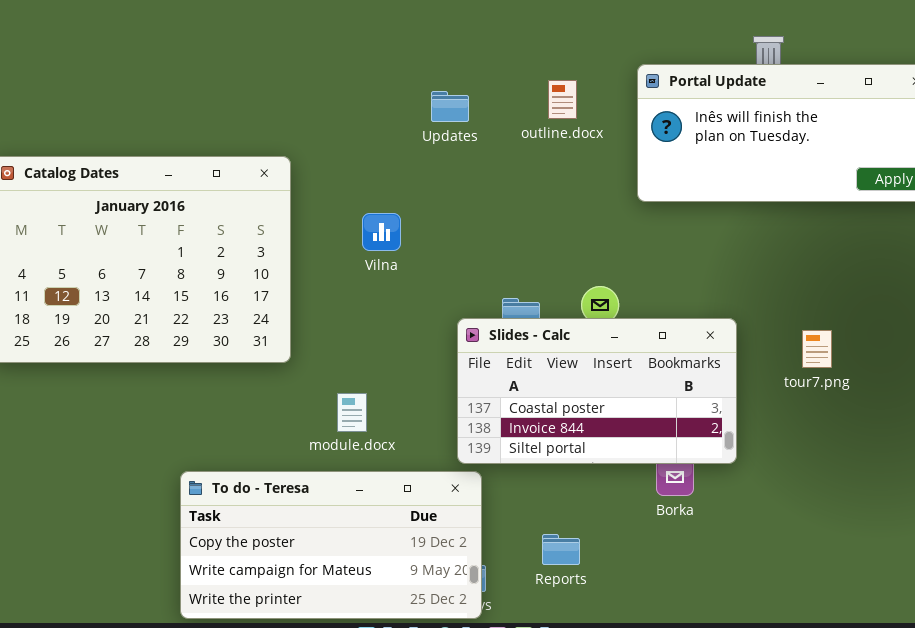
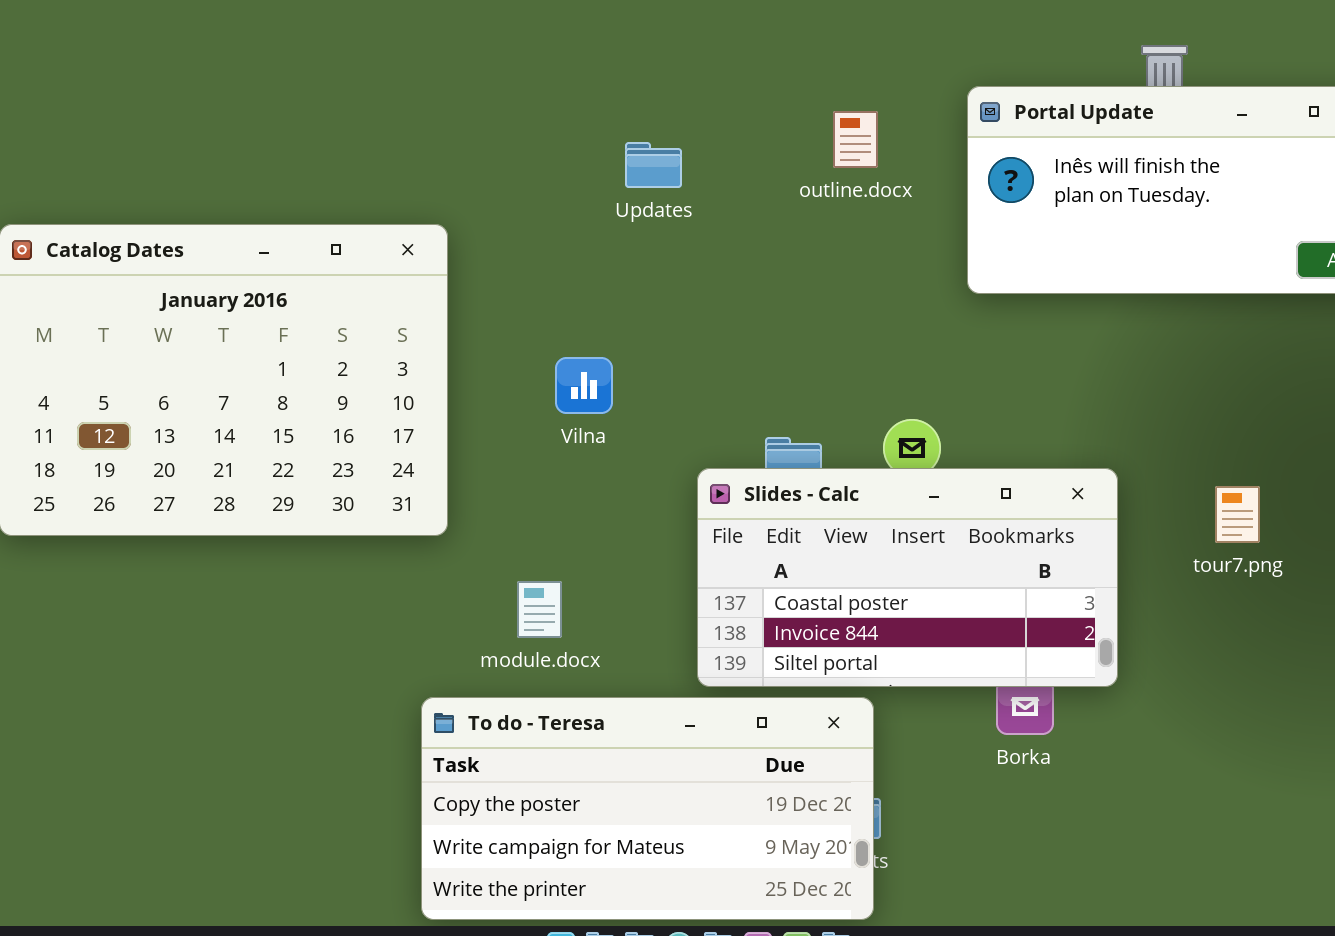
Updates: [431,91,469,122] -> [625,142,682,188], moved
Vilna: [362,213,401,251] -> [555,357,613,414], moved
To do - Teresa: [180,471,482,619] -> [421,697,874,920], moved

